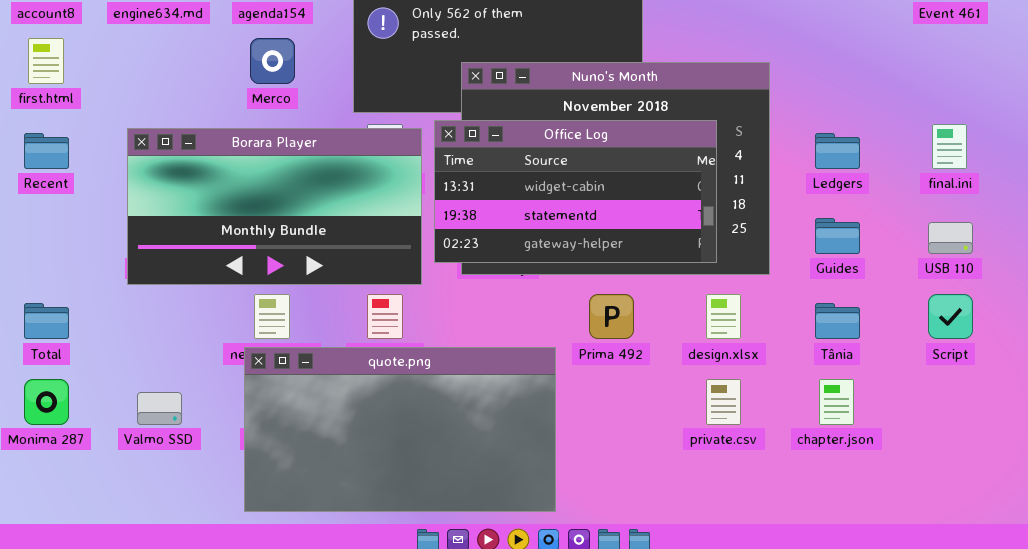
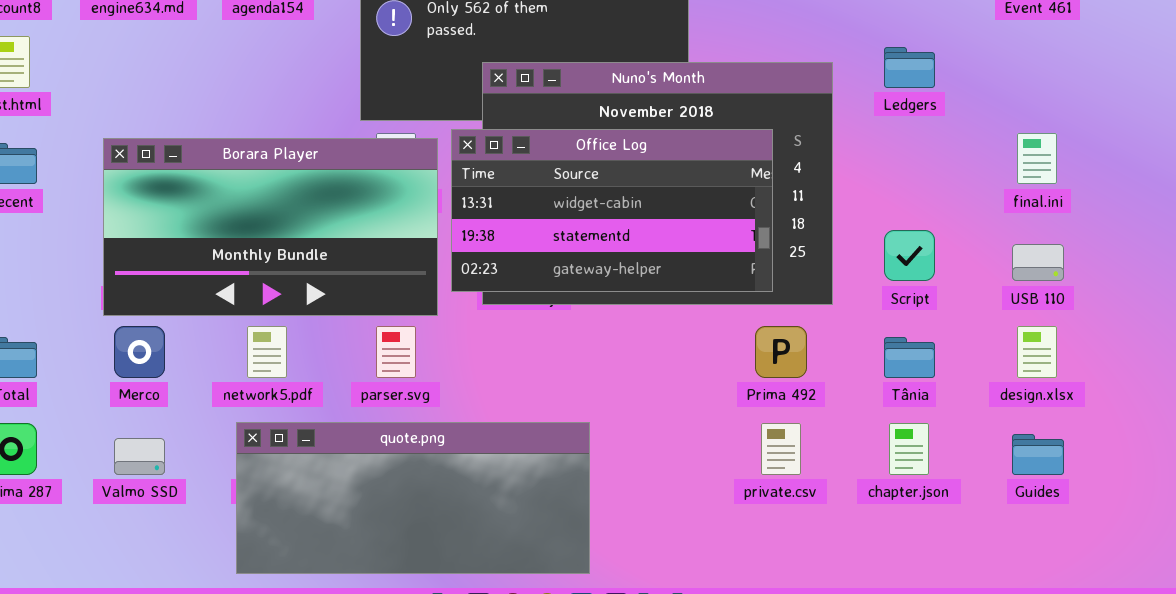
Merco: [250,38,295,84] -> [114,326,165,378], moved
Ledgers: [815,133,860,169] -> [884,47,935,88], moved
Guides: [815,218,860,254] -> [1012,434,1064,475], moved
Prima 492: [589,294,634,339] -> [755,326,807,378], moved
design.xlsx: [706,294,741,339] -> [1017,326,1057,378], moved
Script: [928,294,973,339] -> [884,230,935,281], moved
quote.png: [244,347,556,512] -> [236,422,590,574], resized

